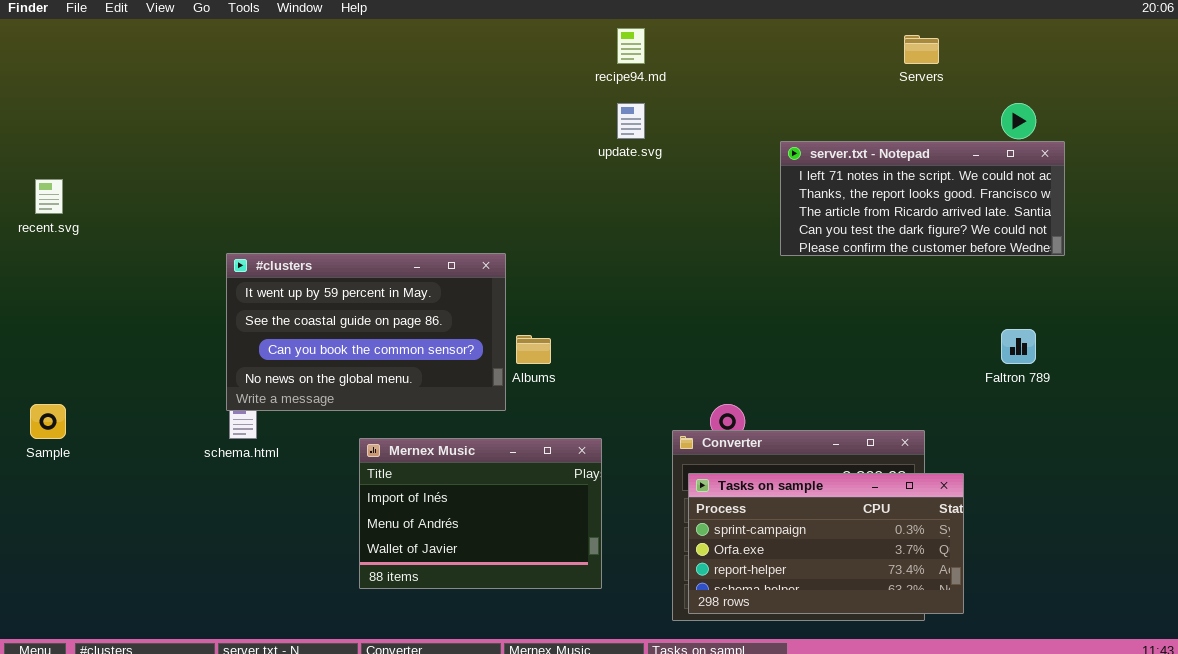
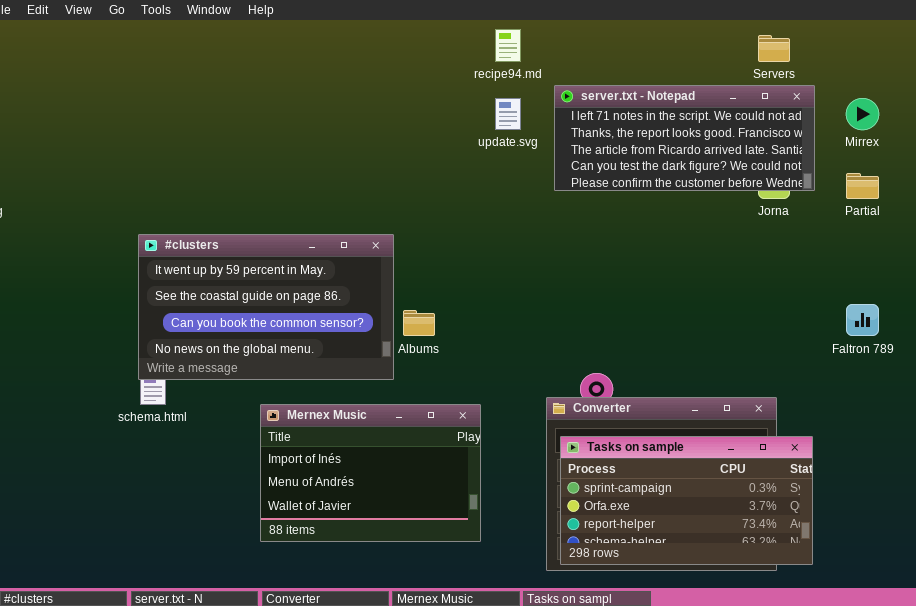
server.txt - Notepad: [780,141,1065,256] -> [554,85,815,191], moved

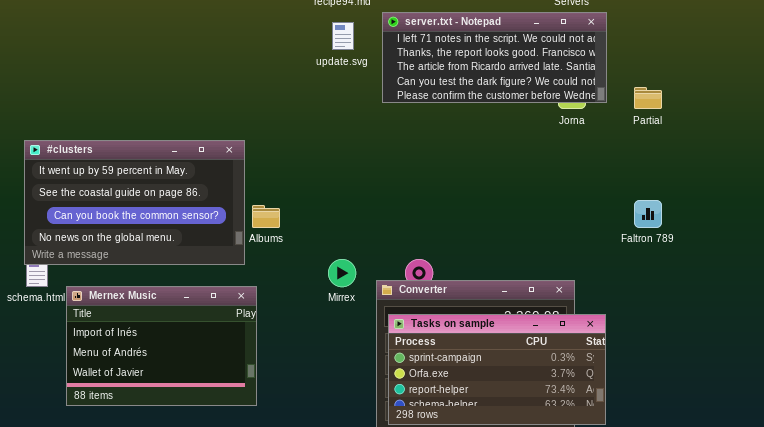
Mirrex: [846,98,879,130] -> [328,259,356,287], moved
Mernex Music: [260,404,481,542] -> [66,286,257,406], moved

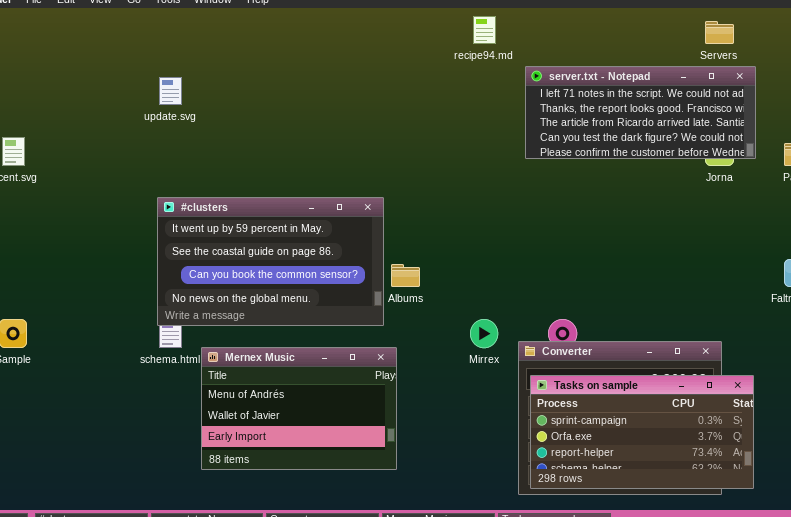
update.svg: [332,22,354,50] -> [159,77,182,105], moved
Mernex Music: [66,286,257,406] -> [201,347,397,470], scrolled down 1 row

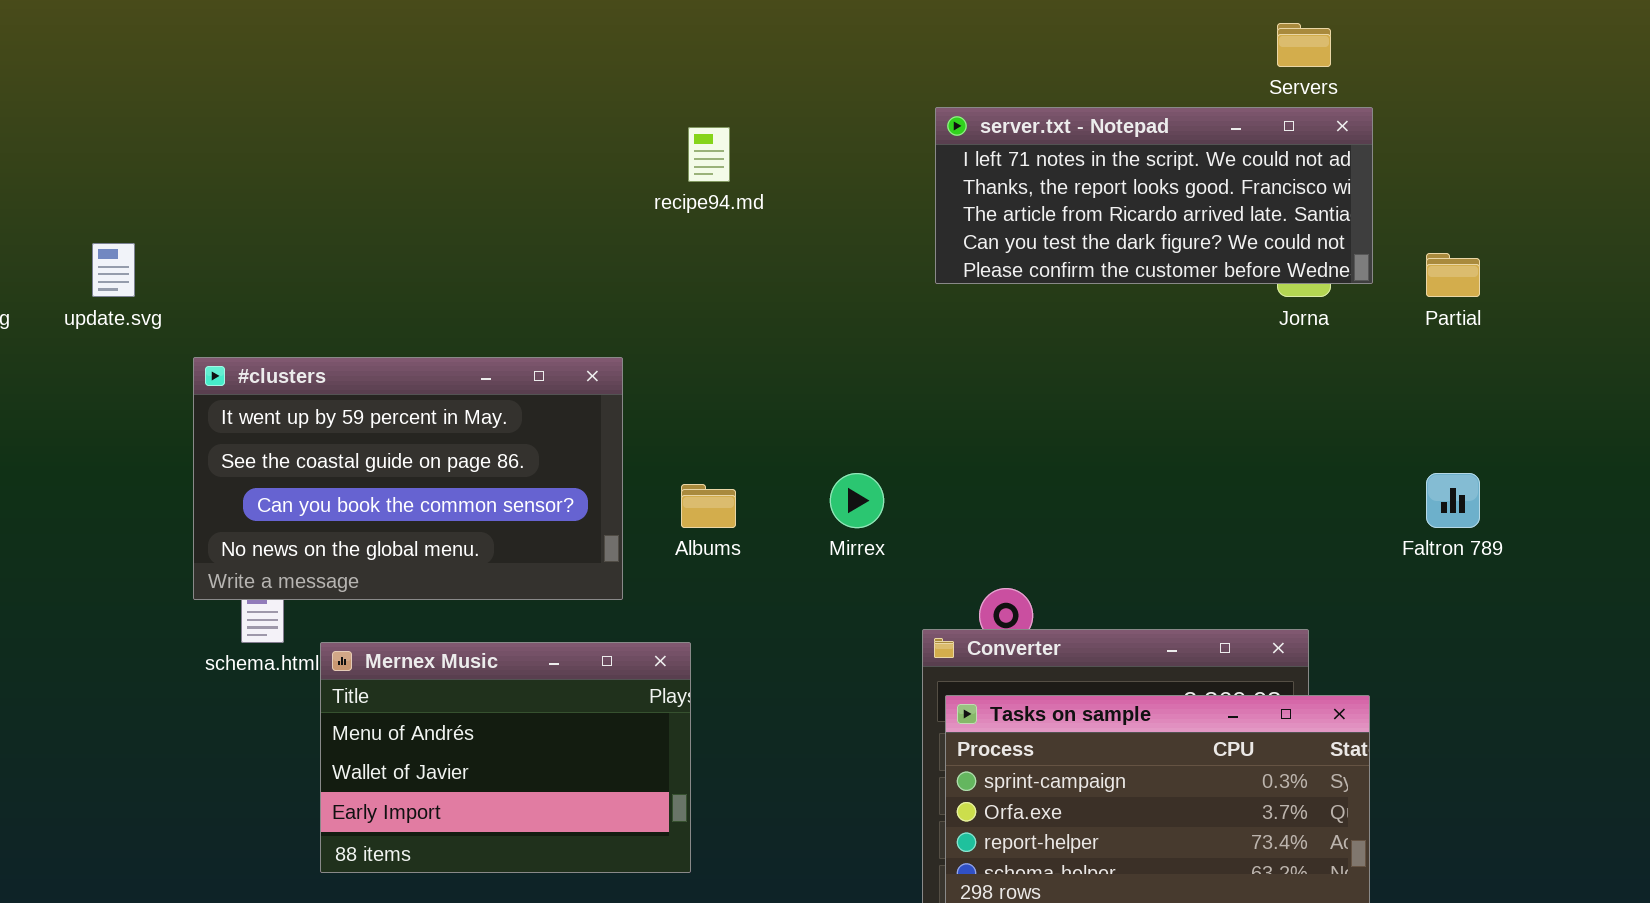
recipe94.md: [473,16,496,44] -> [688,127,730,182], moved
update.svg: [159,77,182,105] -> [92,243,135,297], moved
#clusters: [157,197,384,326] -> [193,357,623,600], moved
Mirrex: [470,319,498,348] -> [830,473,884,528], moved

